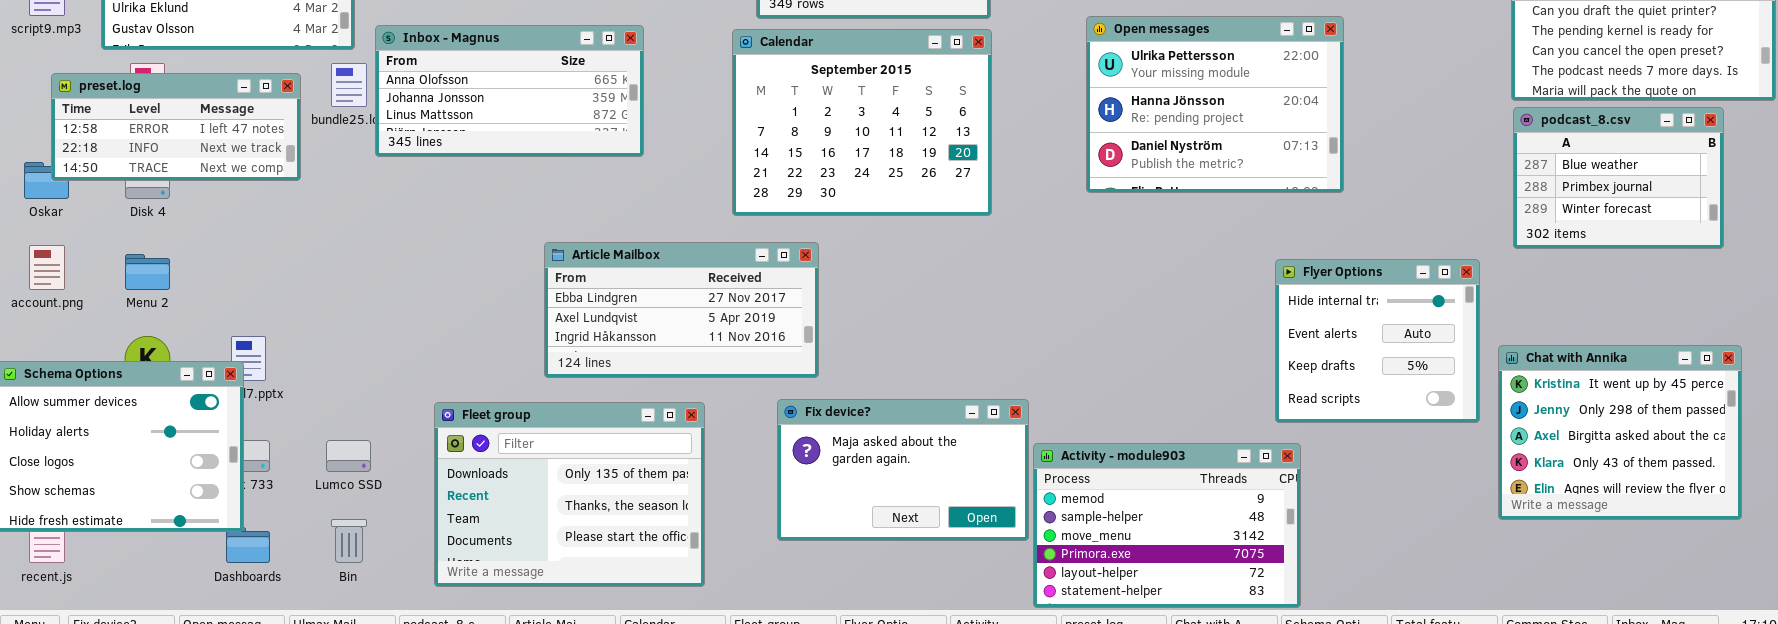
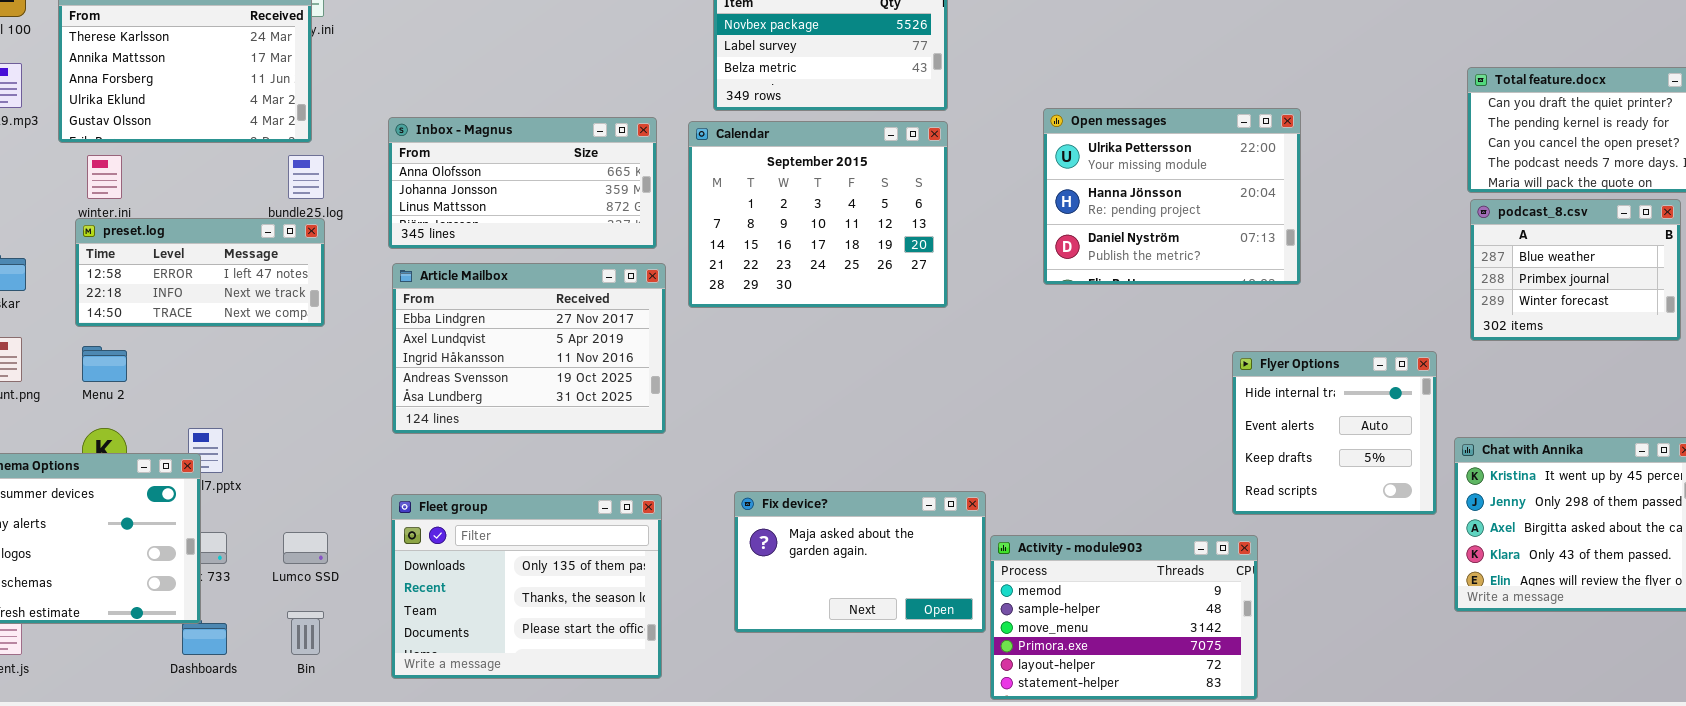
Inbox - Magnus: [375,25,644,157] -> [388,117,657,249], moved
preset.log: [51,73,301,181] -> [75,218,325,327], moved
Article Mailbox: [544,242,819,378] -> [392,263,666,434], moved, resized

